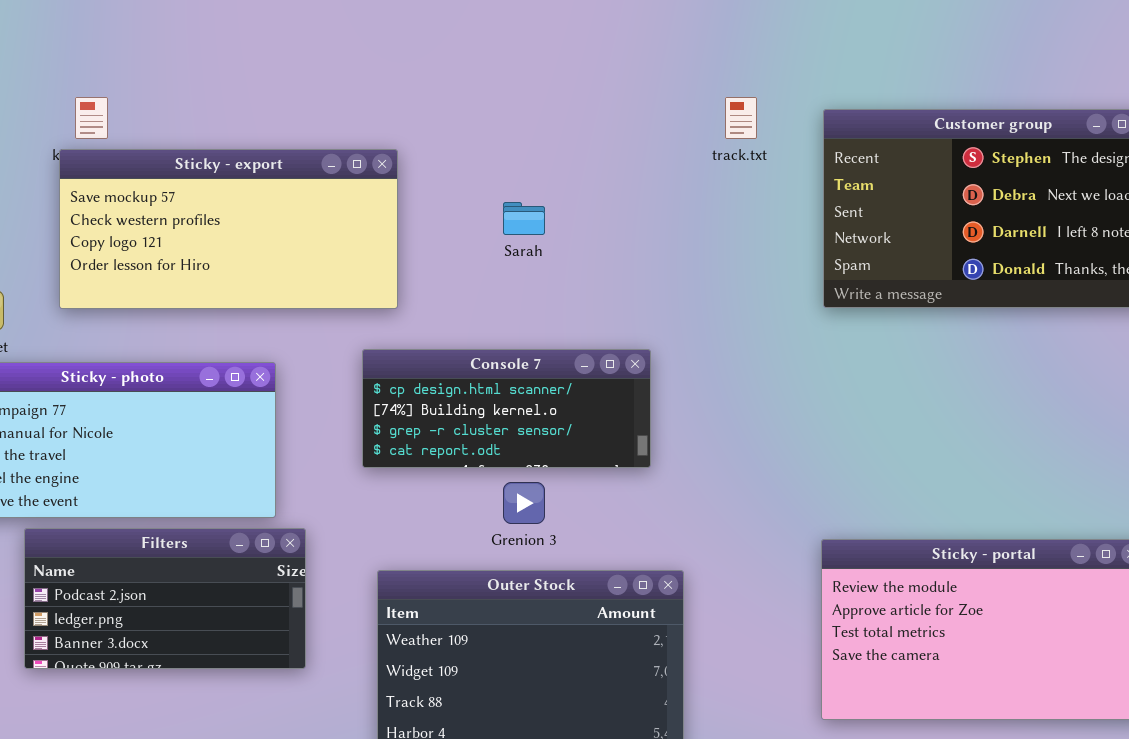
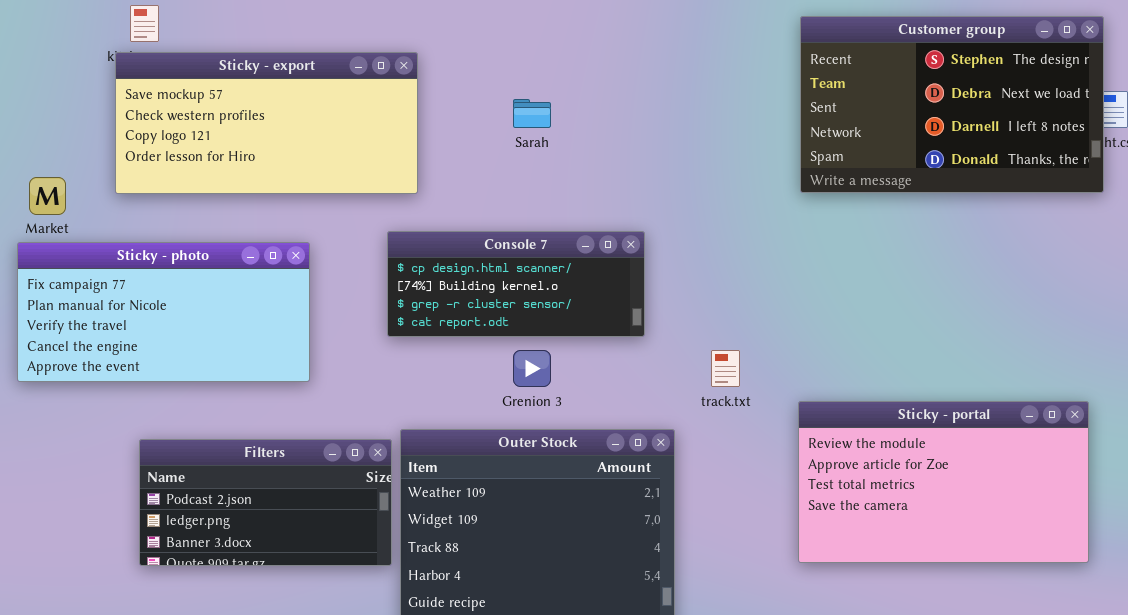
track.txt: [725,97,757,139] -> [711,350,740,387], moved
Filters: [24,528,306,669] -> [139,439,392,566], moved

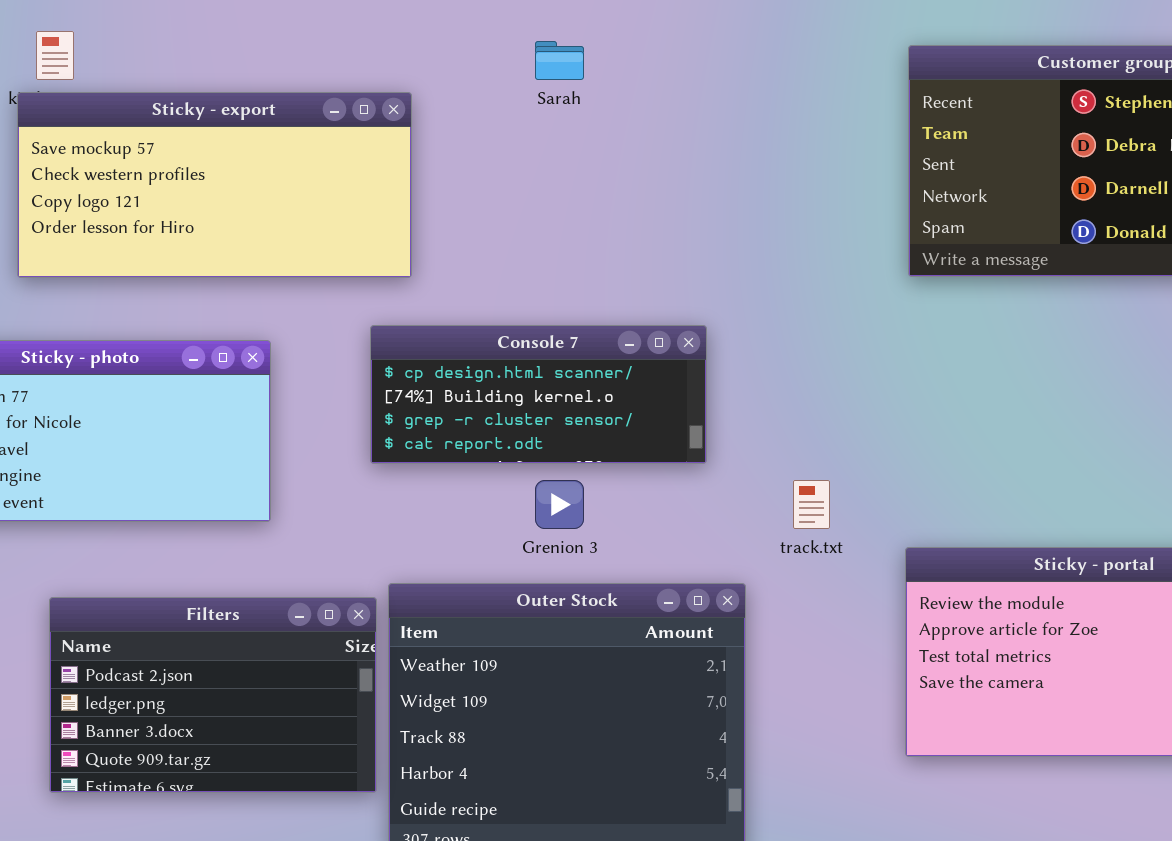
Sarah: [513,99,551,128] -> [535,41,584,80], moved
Filters: [139,439,392,566] -> [49,597,377,793], resized

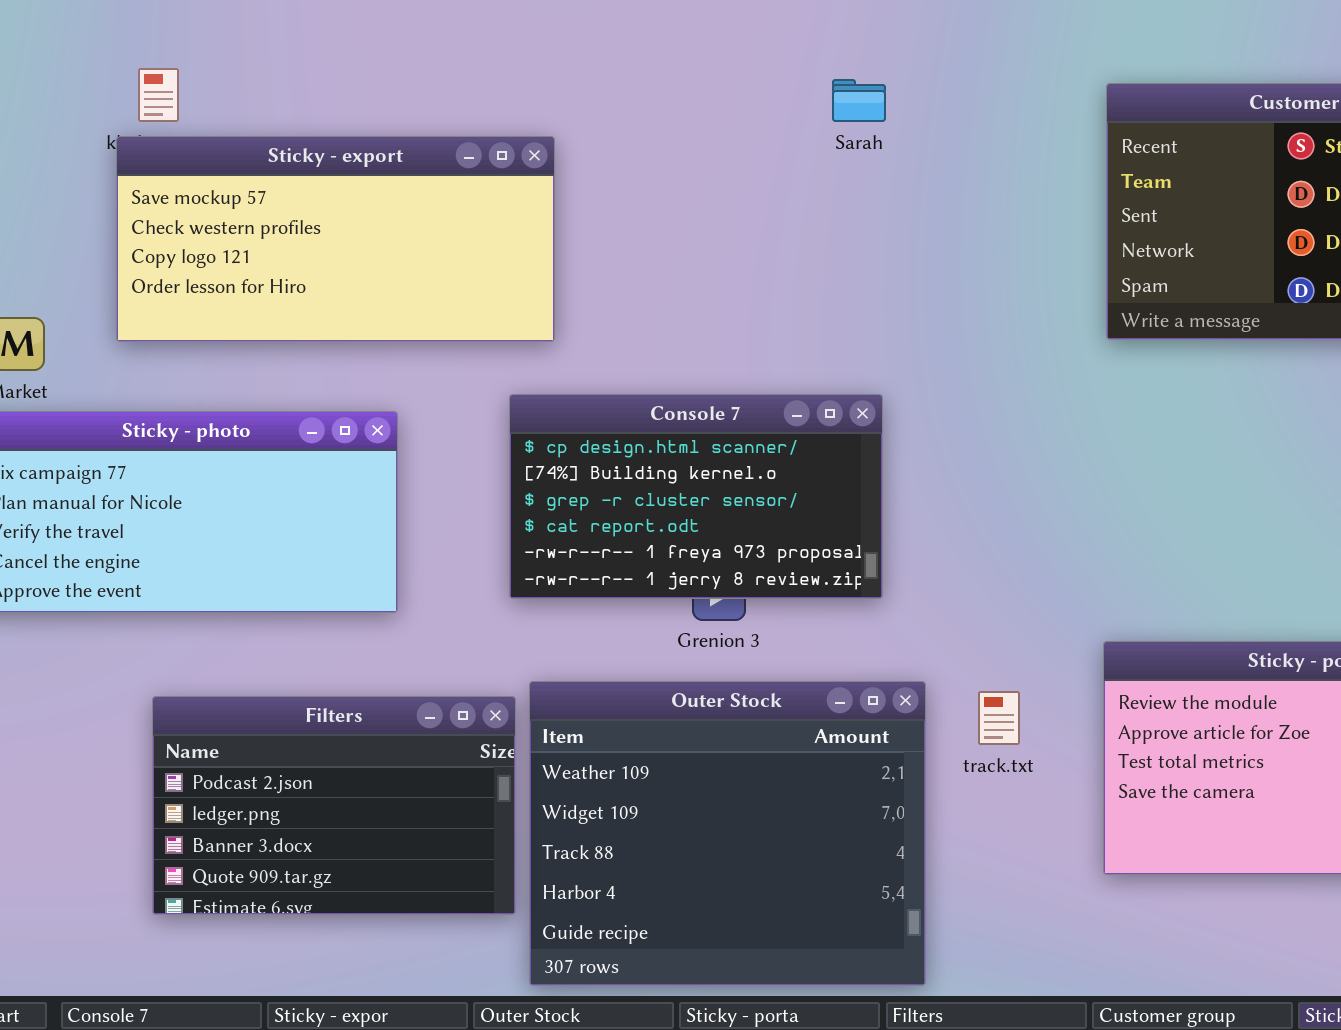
Sarah: [535,41,584,80] -> [832,79,886,122], moved
Console 7: [370,325,707,464] -> [509,394,883,599], resized
track.txt: [793,480,830,529] -> [978,691,1020,745], moved

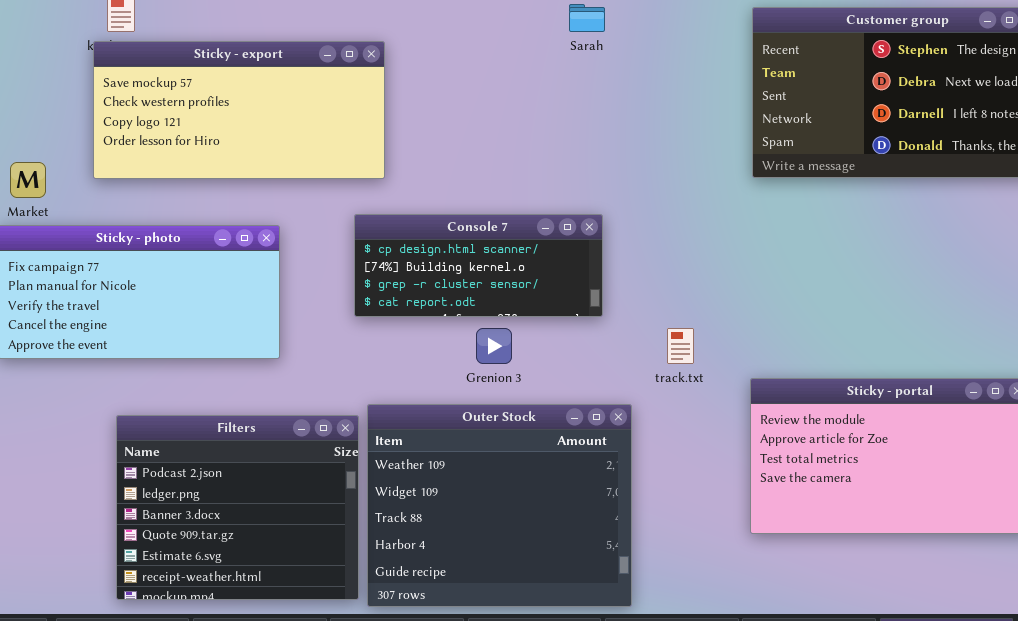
Console 7: [509,394,883,599] -> [354,214,603,317], resized
track.txt: [978,691,1020,745] -> [667,328,694,364], moved
Filters: [152,696,516,915] -> [116,415,359,600], resized

